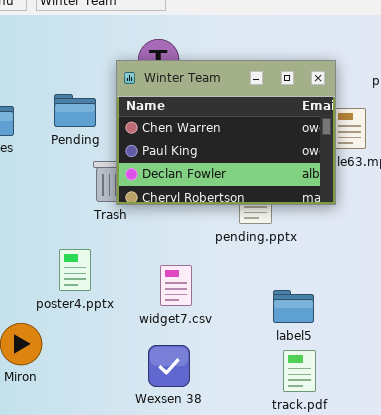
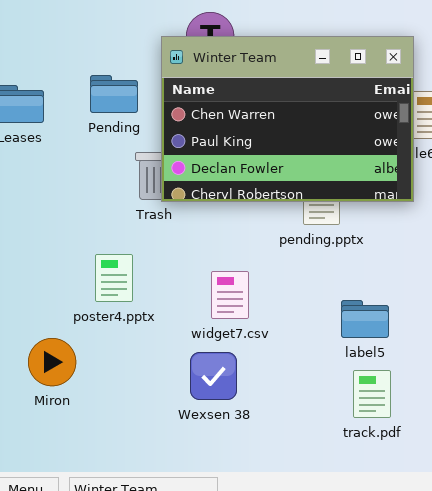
Wexsen 38: [148,345,190,387] -> [190,352,237,400], moved

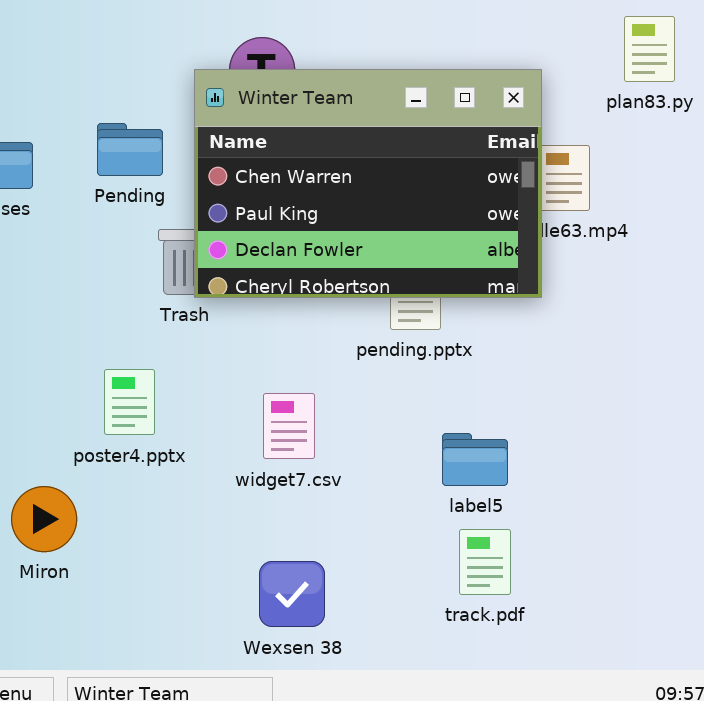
Wexsen 38: [190,352,237,400] -> [259,561,325,627], moved

